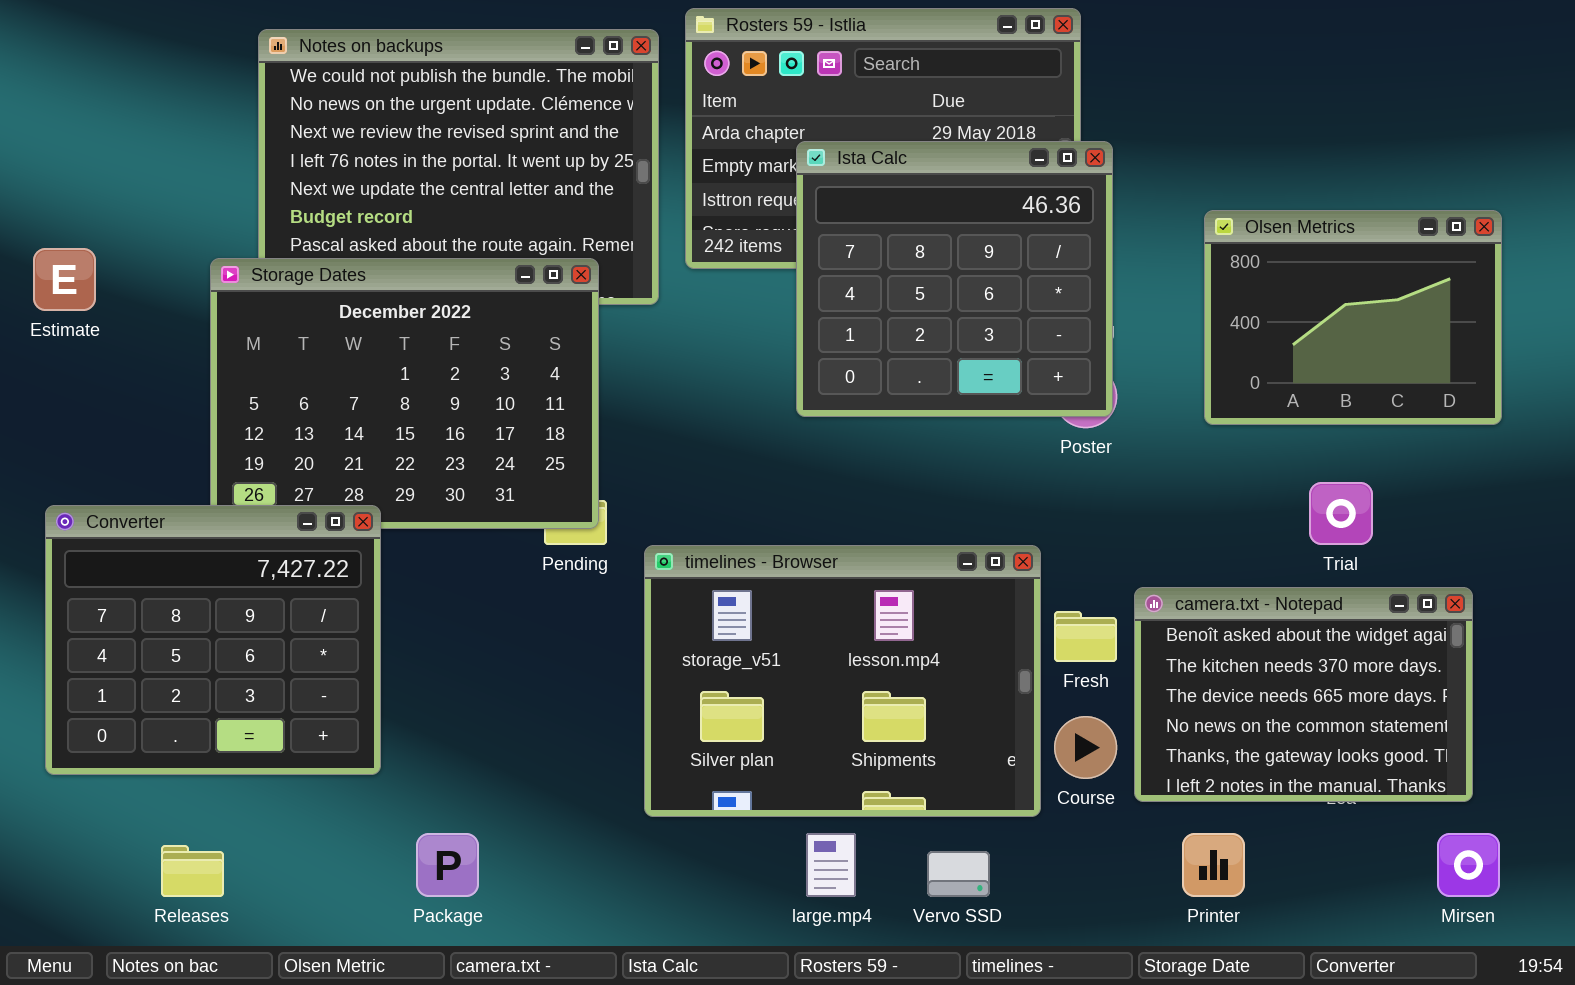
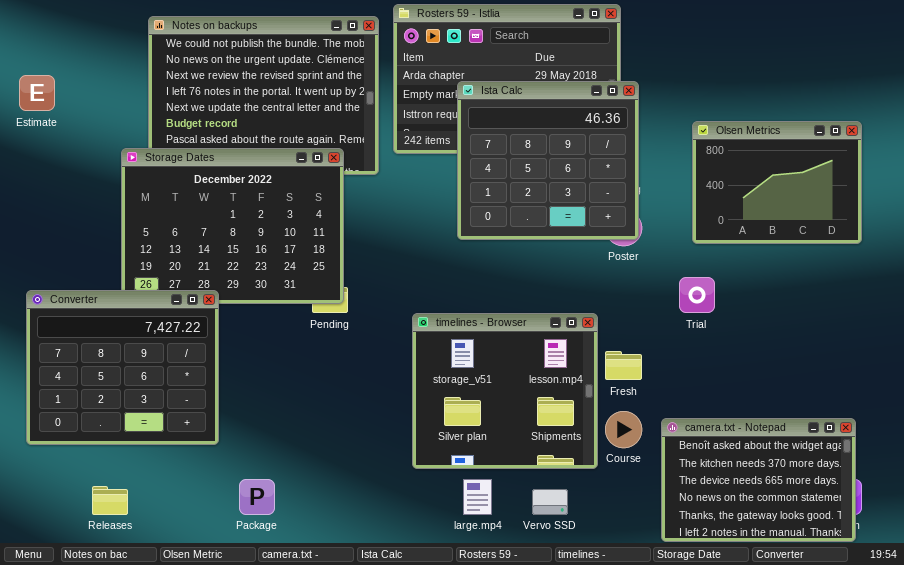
Estimate: [33,248,96,311] -> [19,75,55,111], moved
Trial: [1309,482,1373,545] -> [679,277,715,313], moved
timelines - Browser: [644,545,1041,817] -> [412,313,598,469], resized
camera.txt - Notepad: [1134,587,1473,802] -> [661,418,856,542], moved

